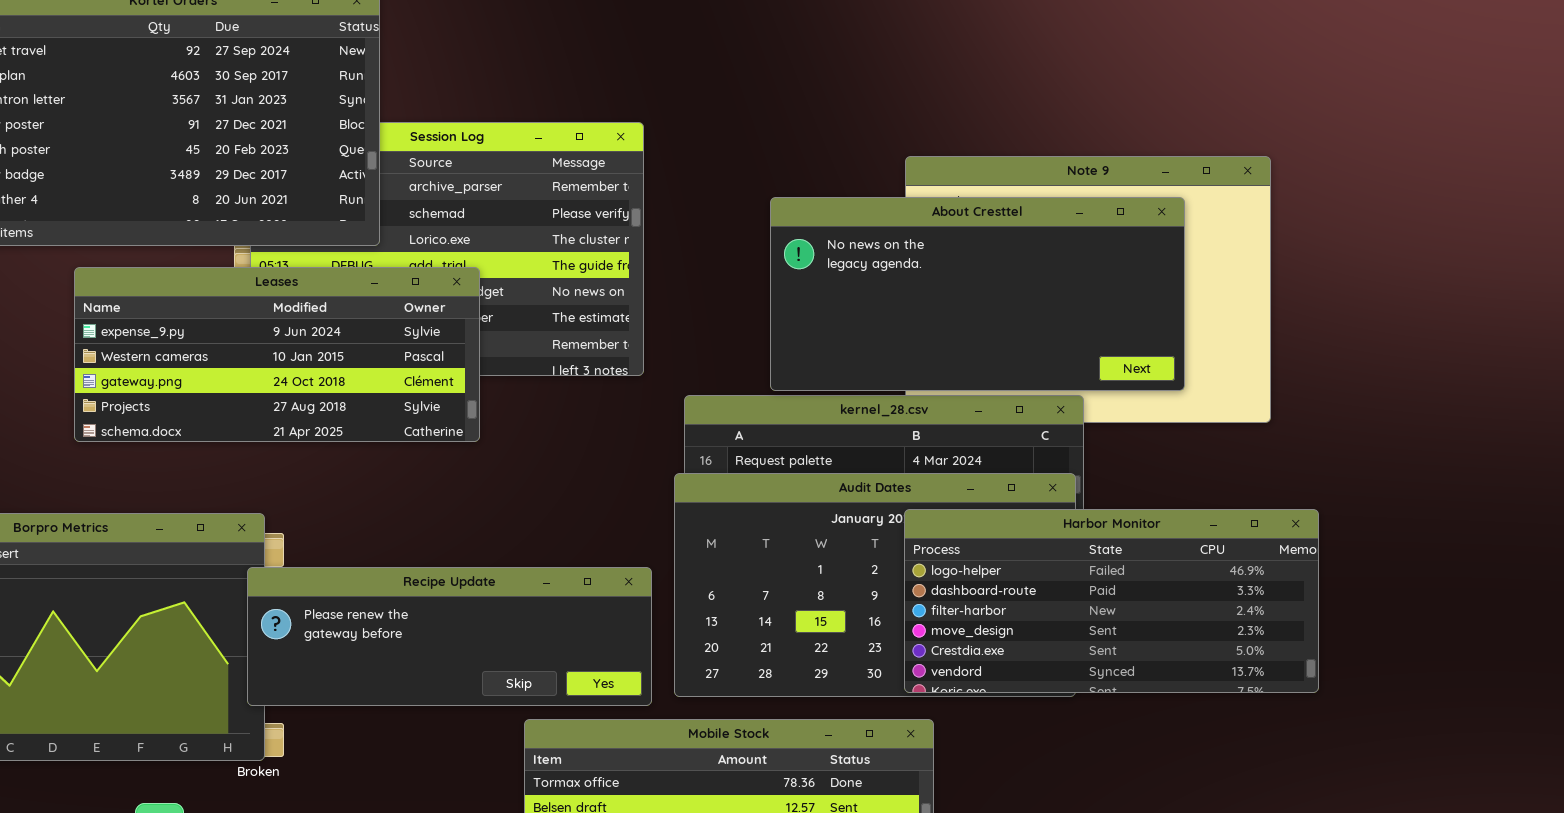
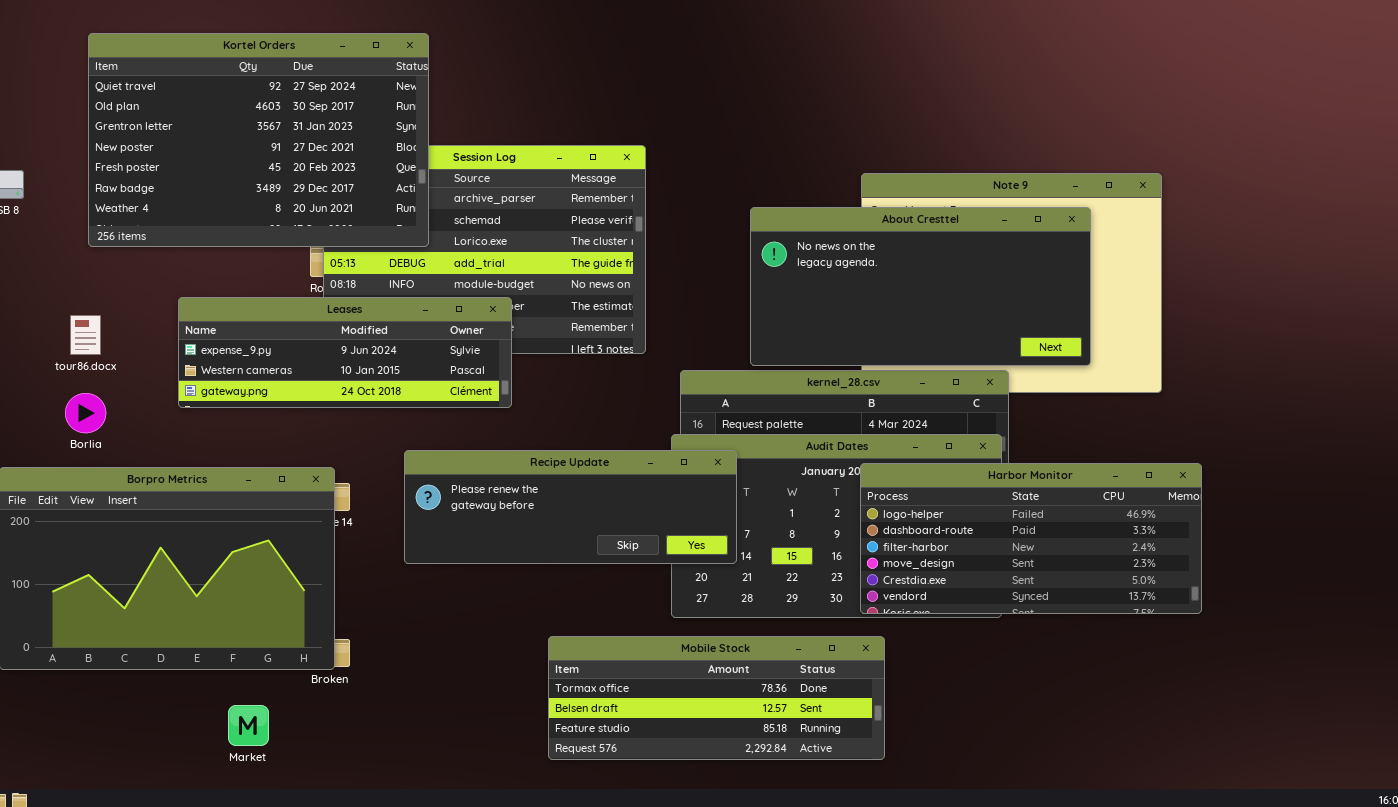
Leases: [74,267,480,442] -> [178,297,512,408], resized
Recipe Update: [247,567,652,706] -> [404,450,737,564], moved

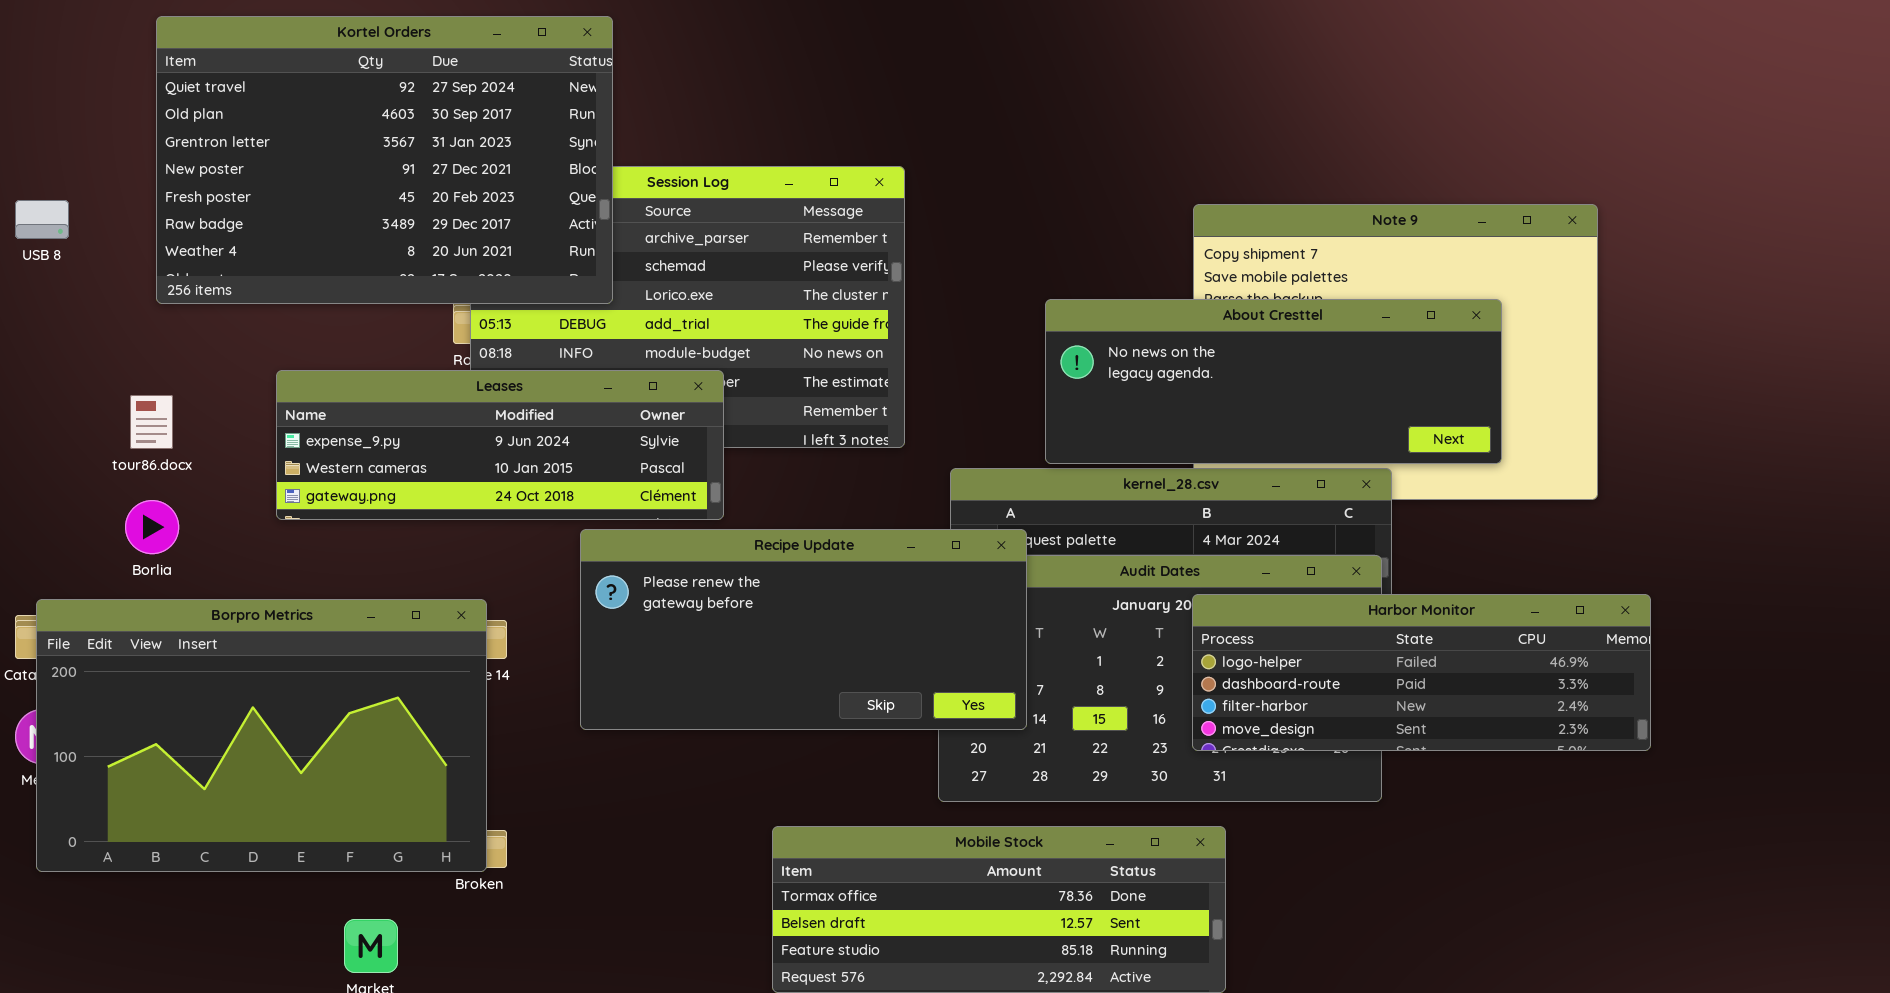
About Cresttel: [750,207,1091,366] -> [1045,299,1502,464], resized
Recipe Update: [404,450,737,564] -> [580,529,1027,730], resized
Harbor Monitor: [860,463,1202,614] -> [1192,594,1651,751], resized

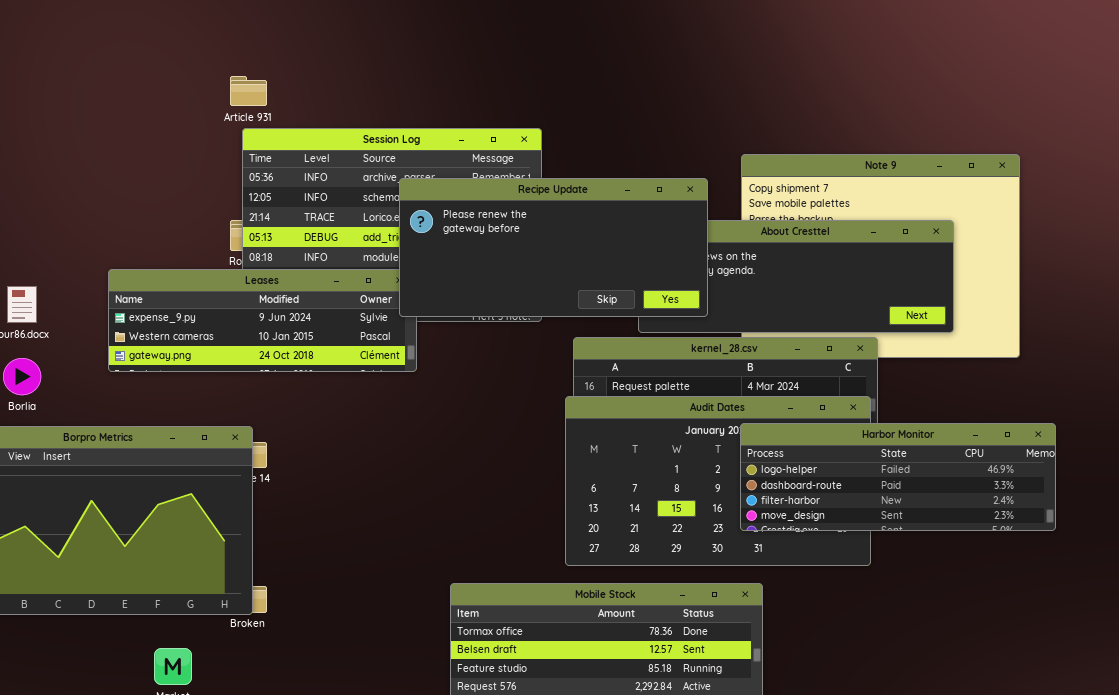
Kortel Orders: [156,16,613,304] -> none, closed
Recipe Update: [580,529,1027,730] -> [399,178,708,317], moved

